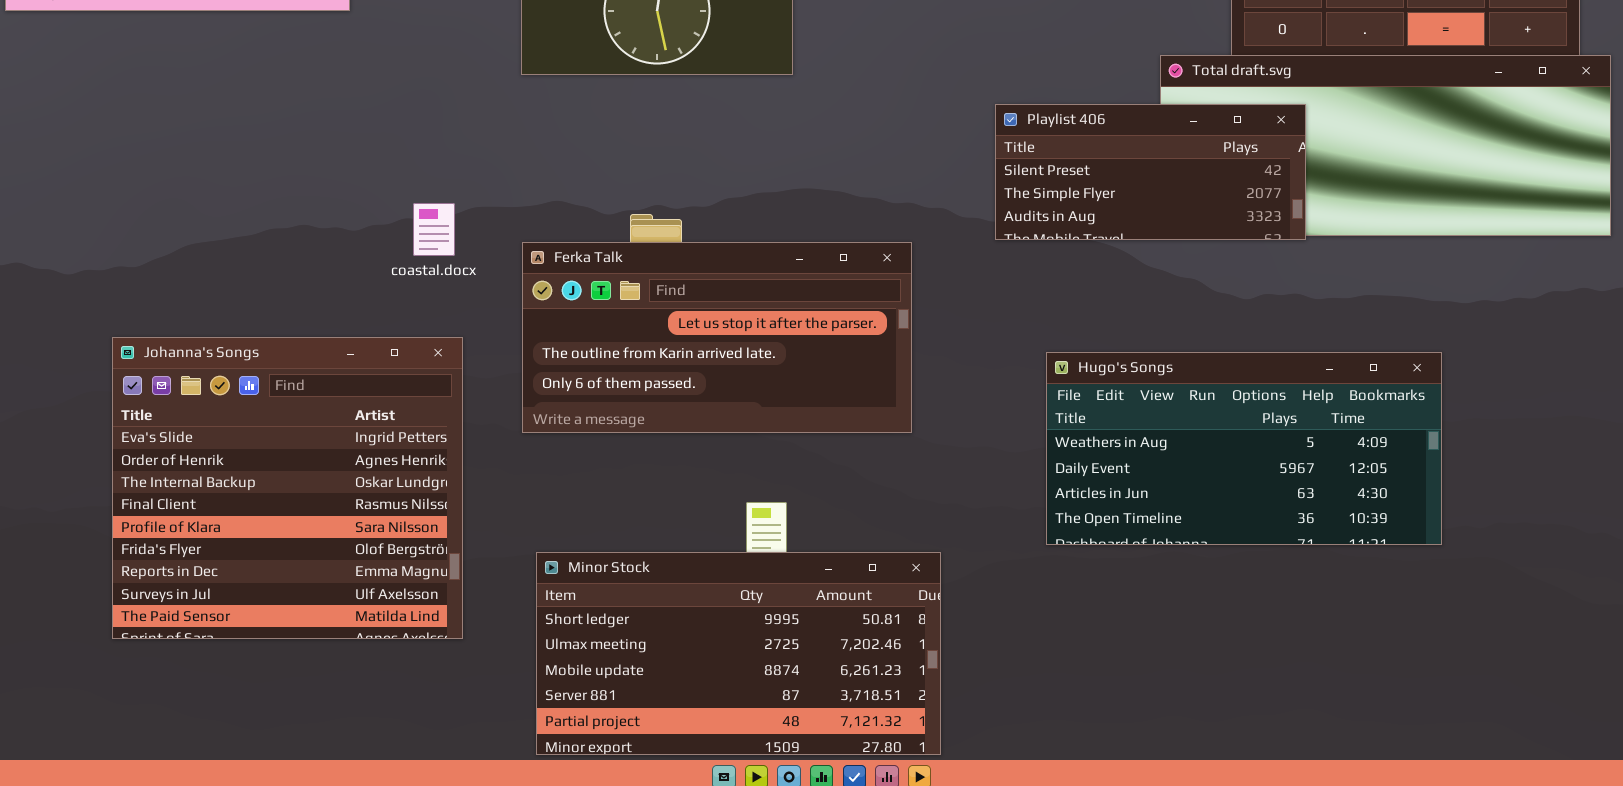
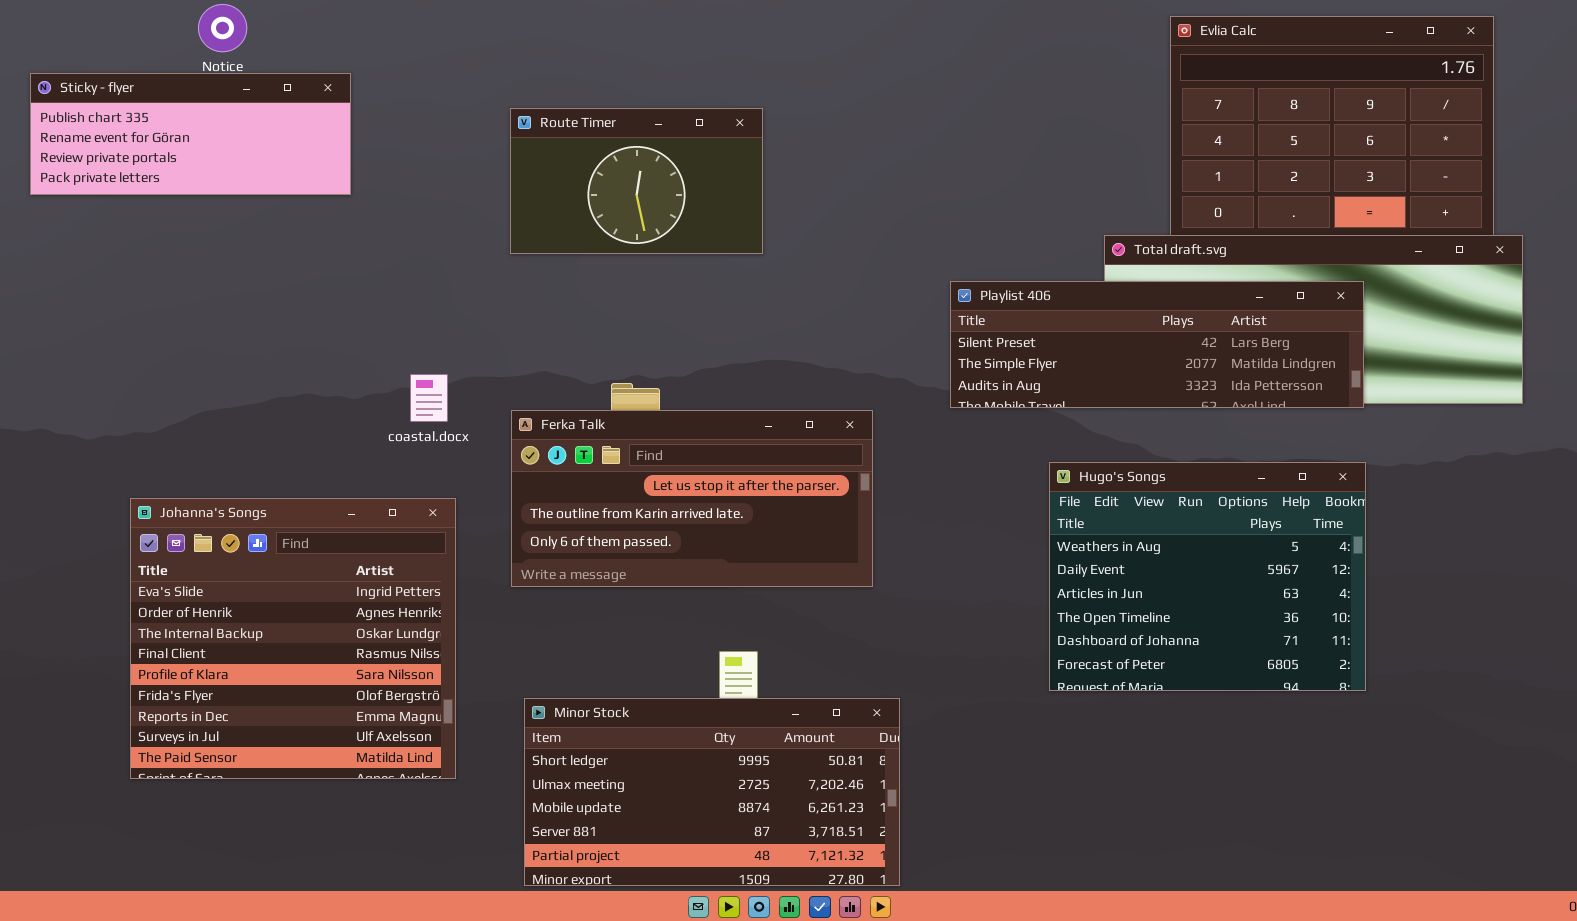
Playlist 406: [995,104,1306,240] -> [950,281,1364,408], resized
Hugo's Songs: [1046,352,1442,545] -> [1049,462,1366,691], resized

